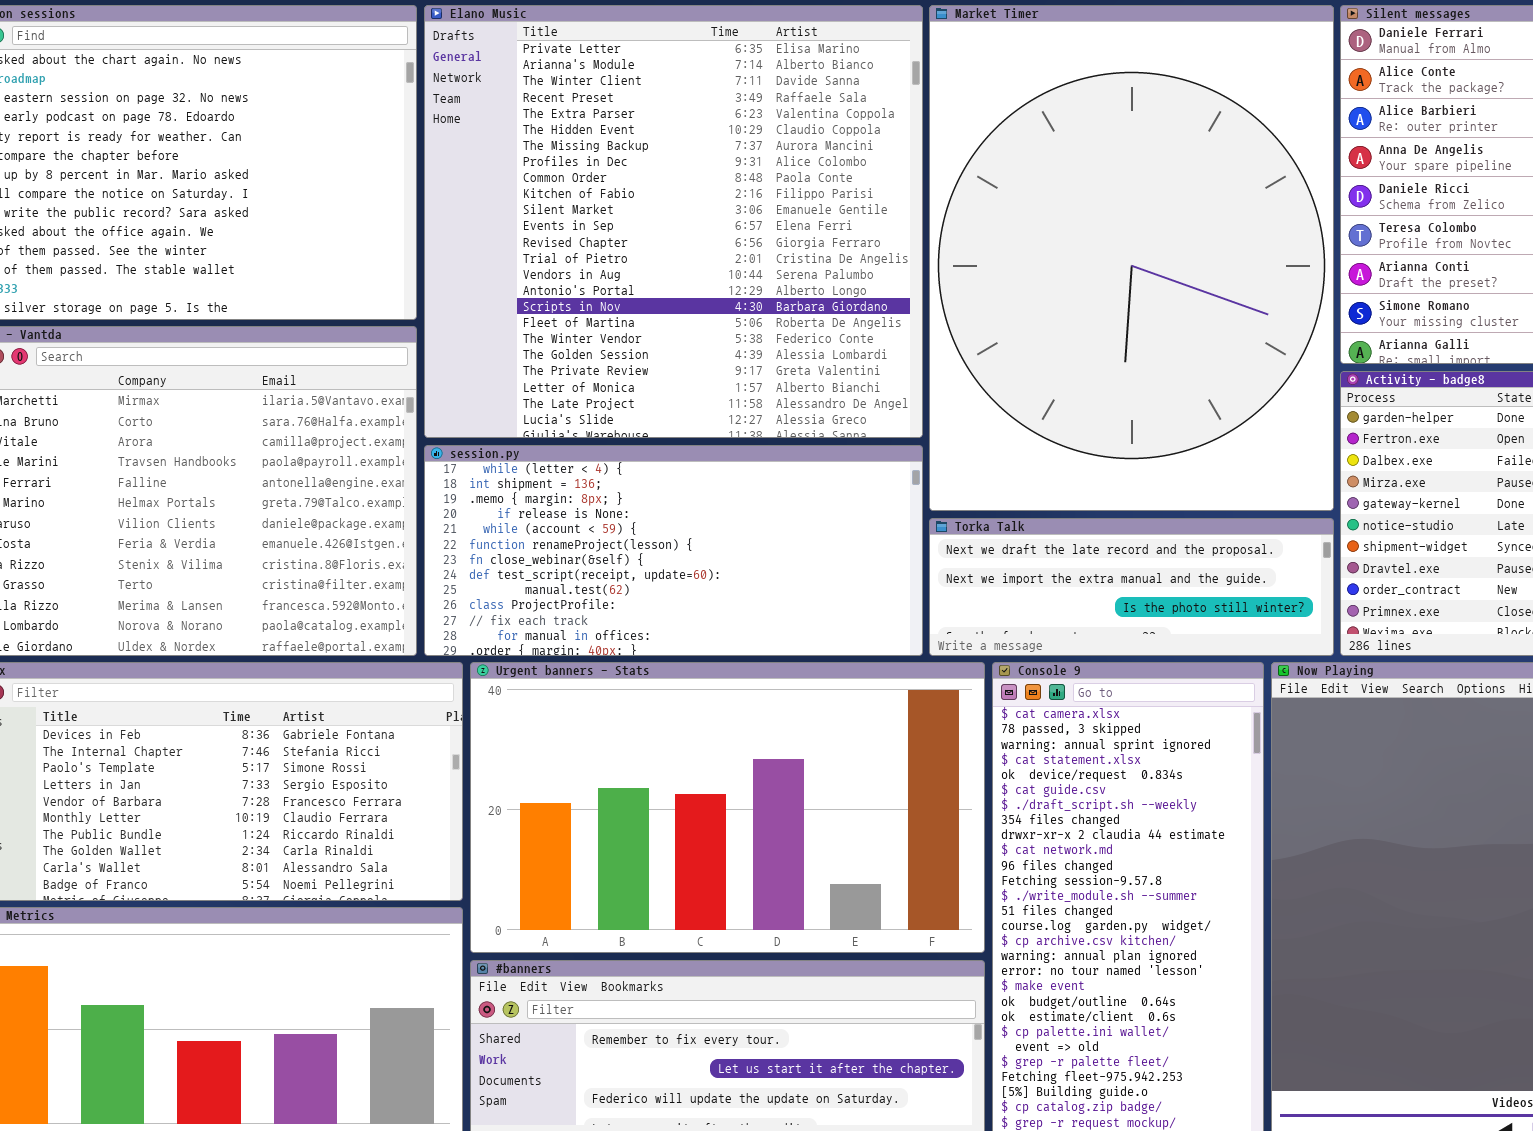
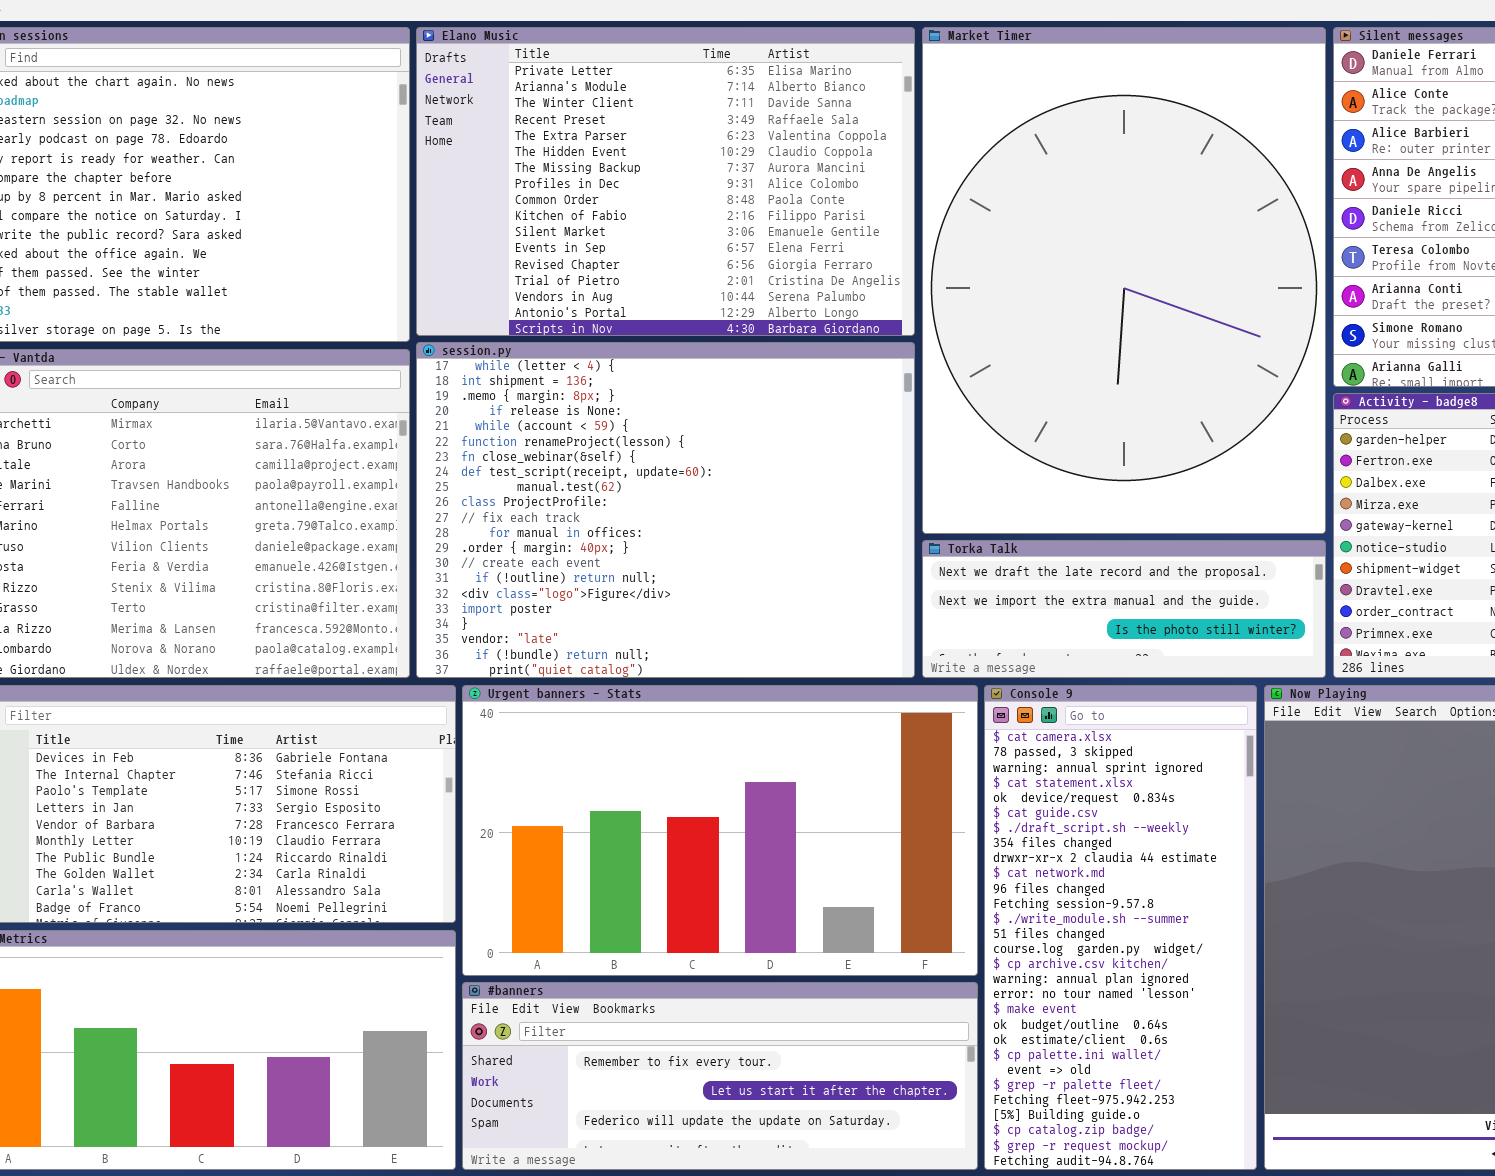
Elano Music: [424,5,923,438] -> [416,27,915,336], resized
session.py: [424,445,923,656] -> [416,342,915,678], resized

